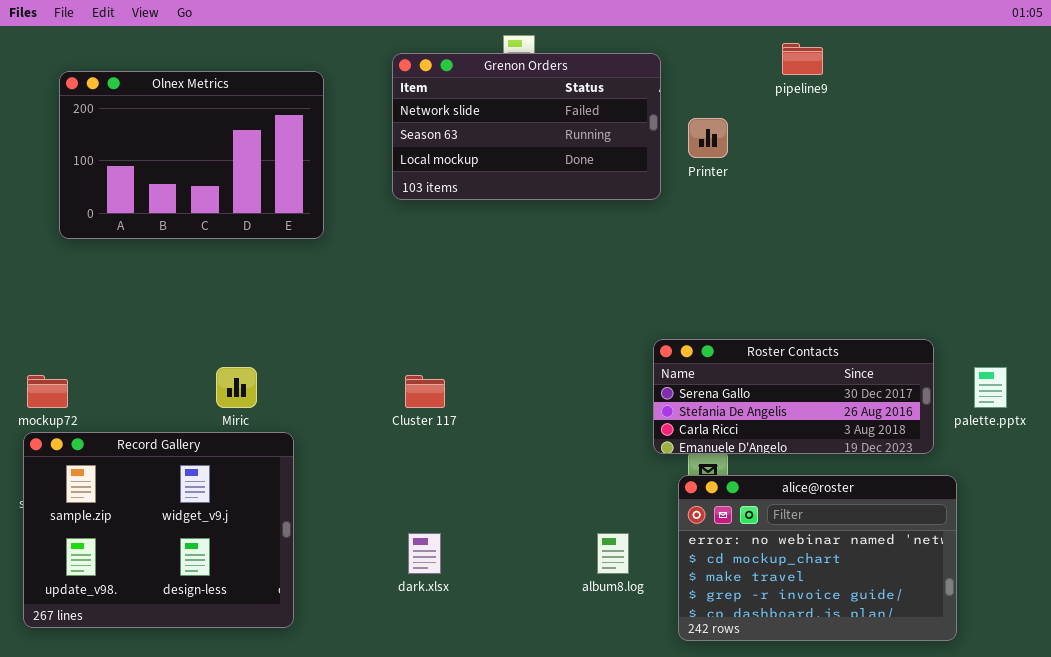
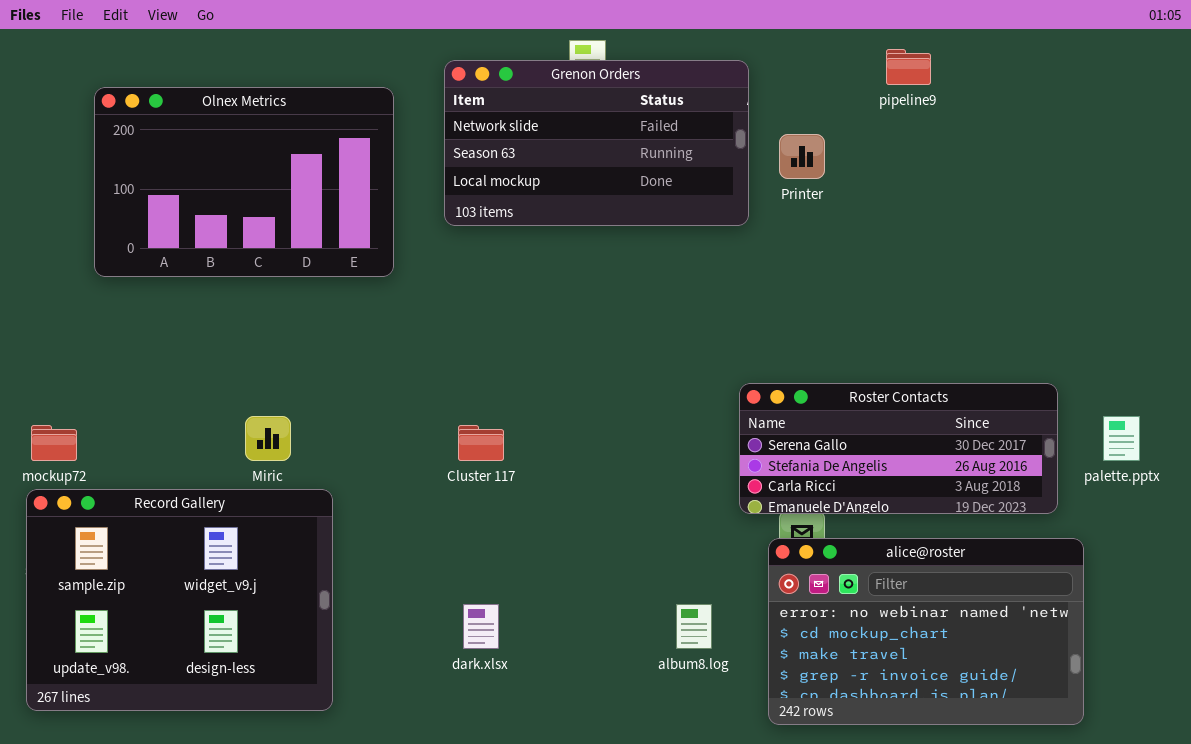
Olnex Metrics: [59,71,324,239] -> [94,87,394,277], moved

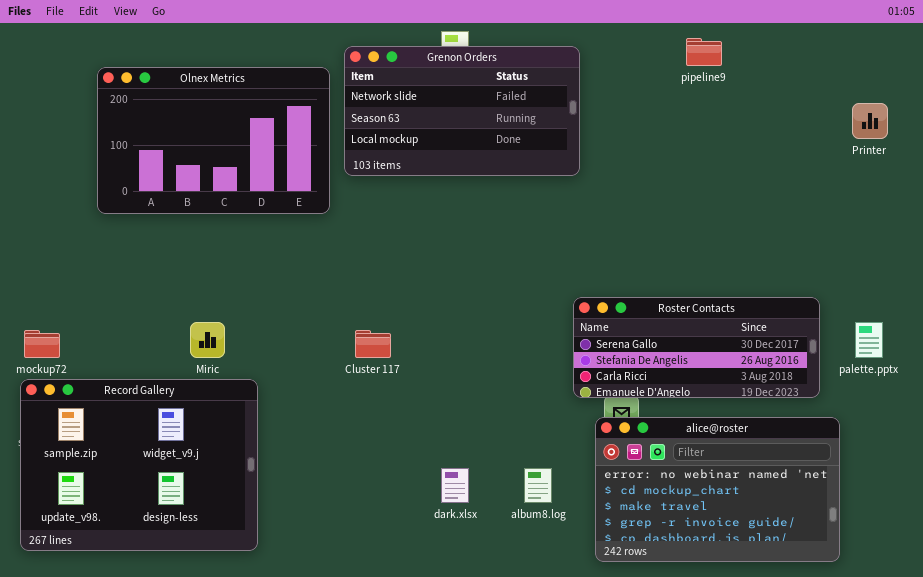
Olnex Metrics: [94,87,394,277] -> [97,67,330,214], moved
Printer: [779,134,825,179] -> [852,103,888,139], moved
dark.xlsx: [463,604,499,649] -> [441,468,469,503], moved

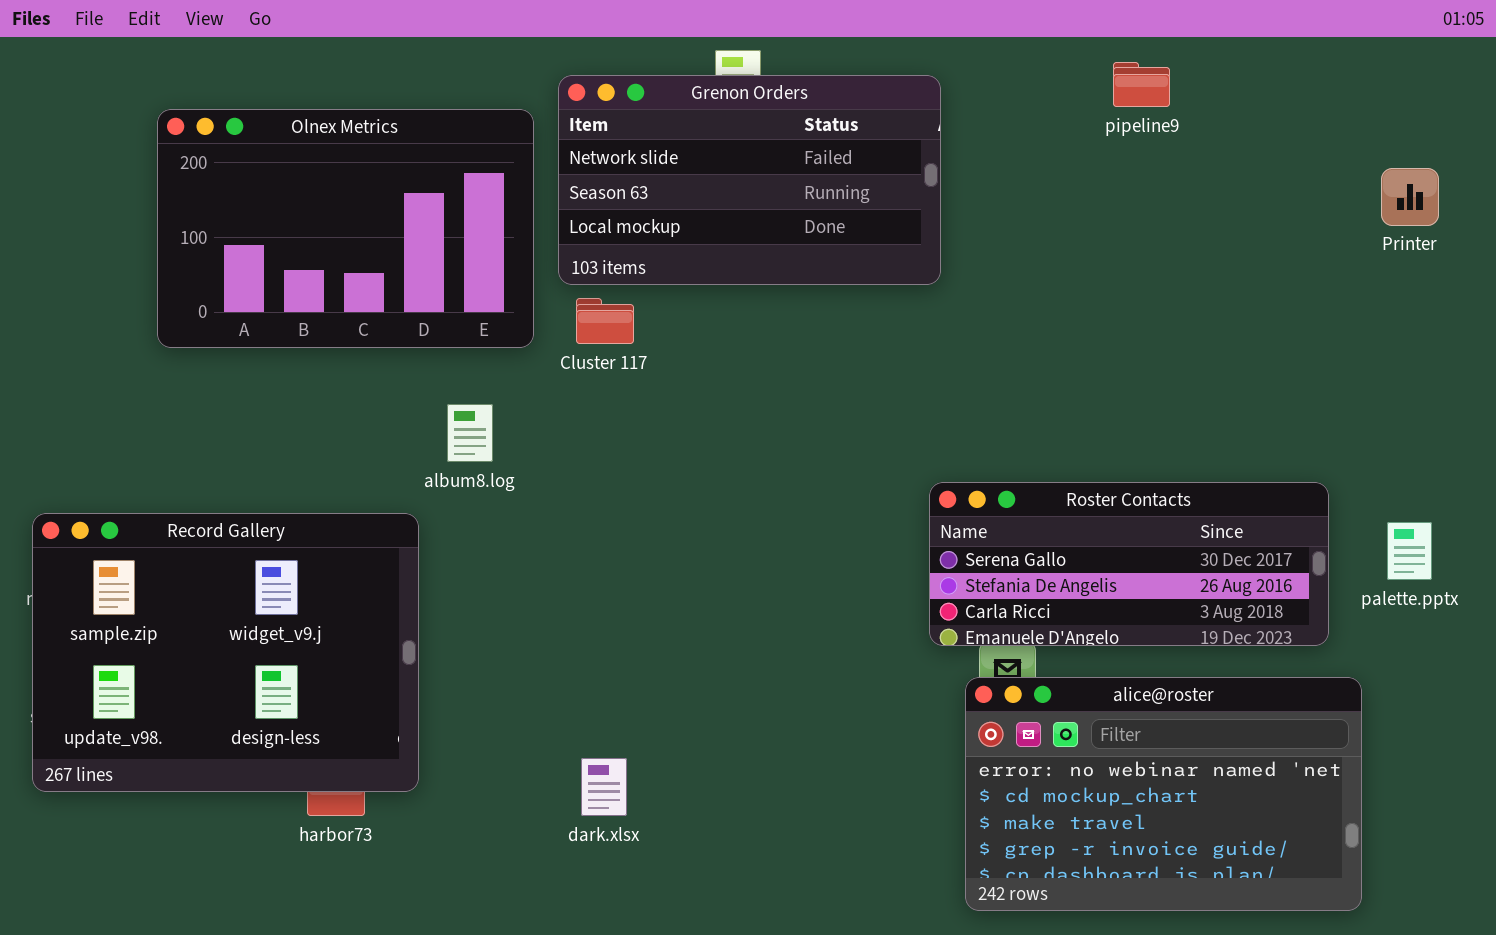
Cluster 117: [355,330,391,358] -> [576,298,634,344], moved
Record Gallery: [20,379,258,551] -> [32,513,419,792], moved
dark.xlsx: [441,468,469,503] -> [581,758,627,816], moved
album8.log: [524,468,552,503] -> [447,404,493,462], moved

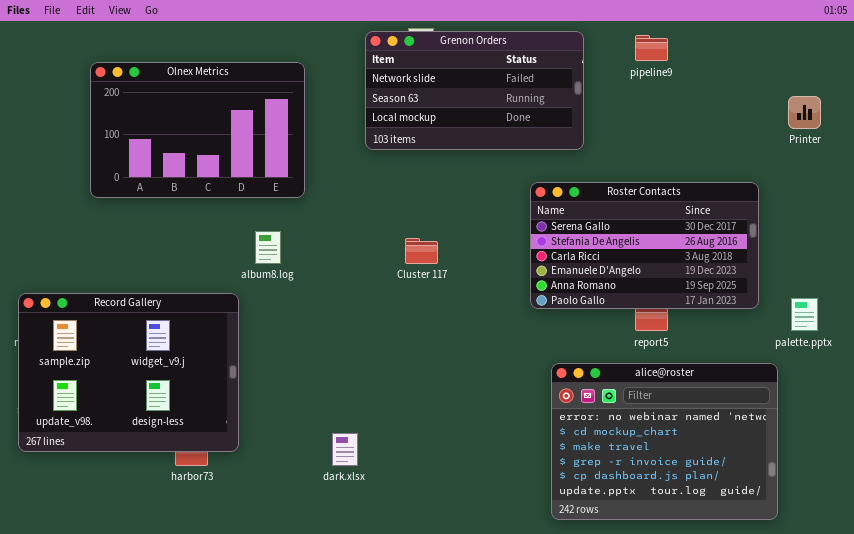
Grenon Orders: [558,75,941,285] -> [365,31,584,150], moved
Cluster 117: [576,298,634,344] -> [405,238,438,264], moved
Roster Contacts: [929,482,1329,646] -> [530,182,759,309], moved, resized
alice@roster: [965,677,1362,911] -> [551,363,778,520], resized

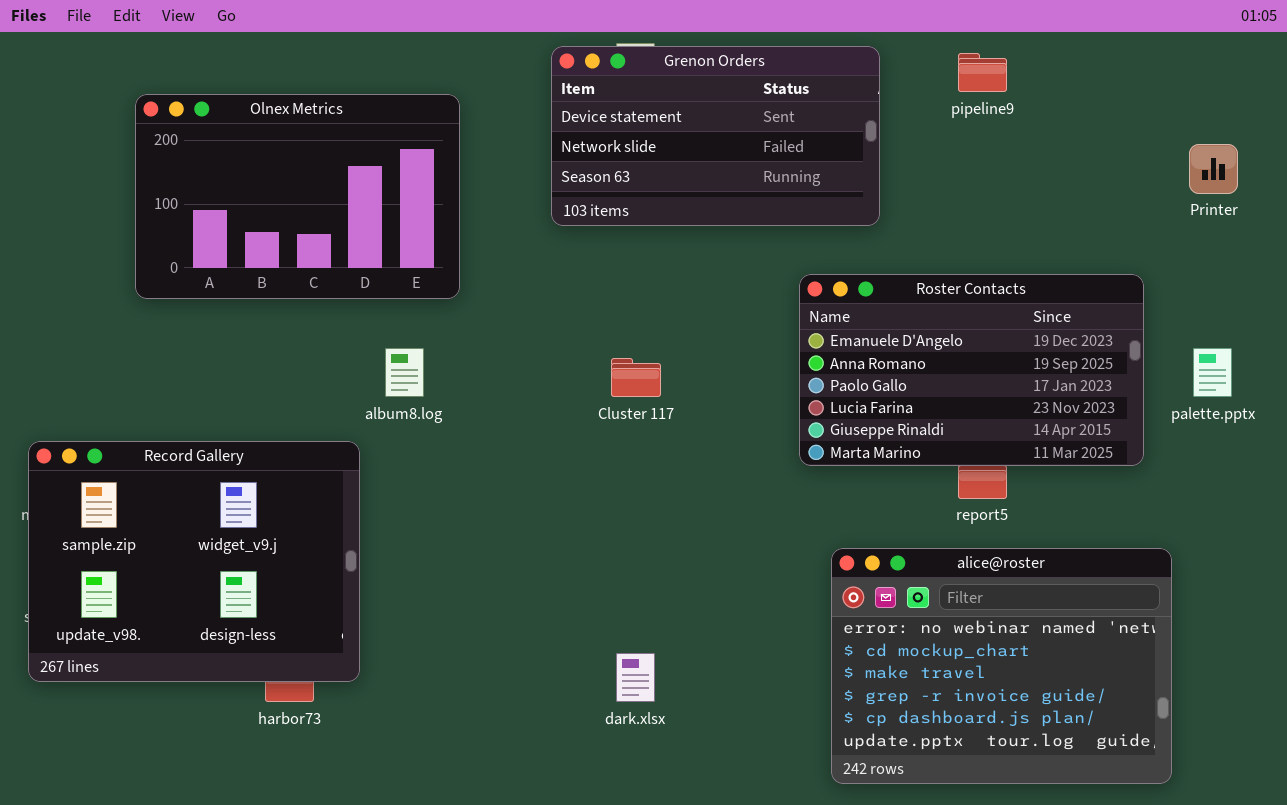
Grenon Orders: [365,31,584,150] -> [551,46,880,226], scrolled up 1 row
Roster Contacts: [530,182,759,309] -> [799,274,1144,466], scrolled down 3 rows
palette.pptx: [791,298,818,331] -> [1193,348,1232,397], moved
dark.xlsx: [332,433,358,466] -> [616,653,655,702], moved

